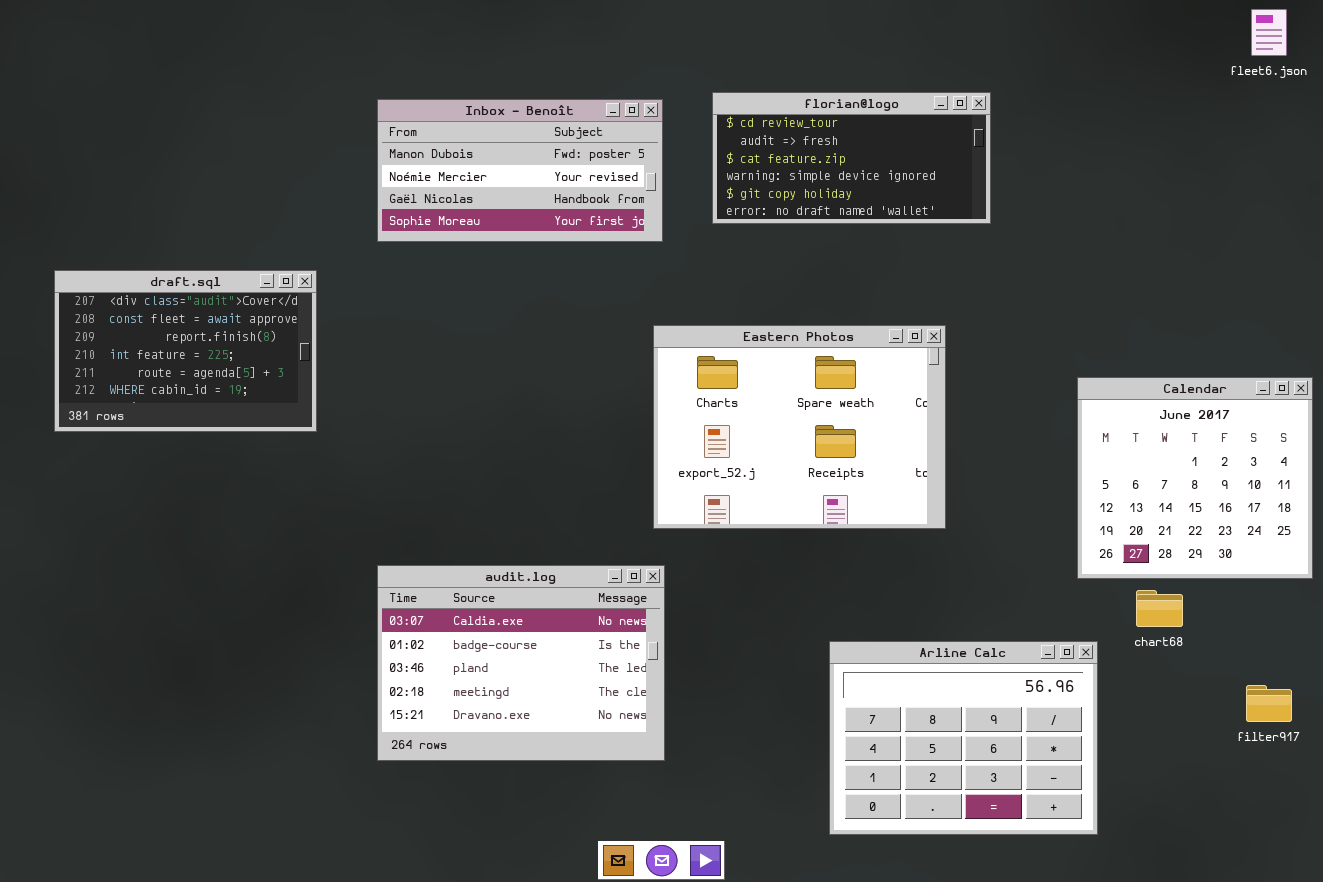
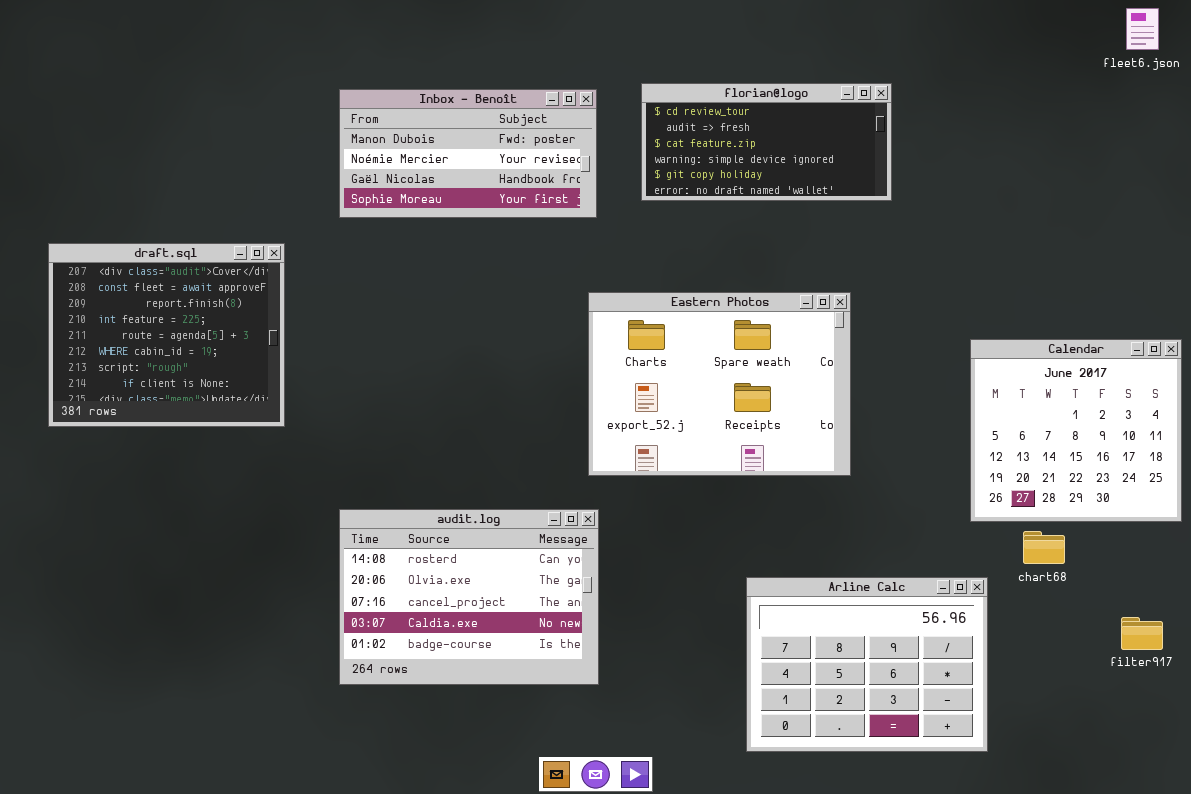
draft.sql: [54,270,317,432] -> [48,243,285,427], resized
audit.log: [377,565,665,761] -> [339,509,599,685], scrolled up 3 rows

